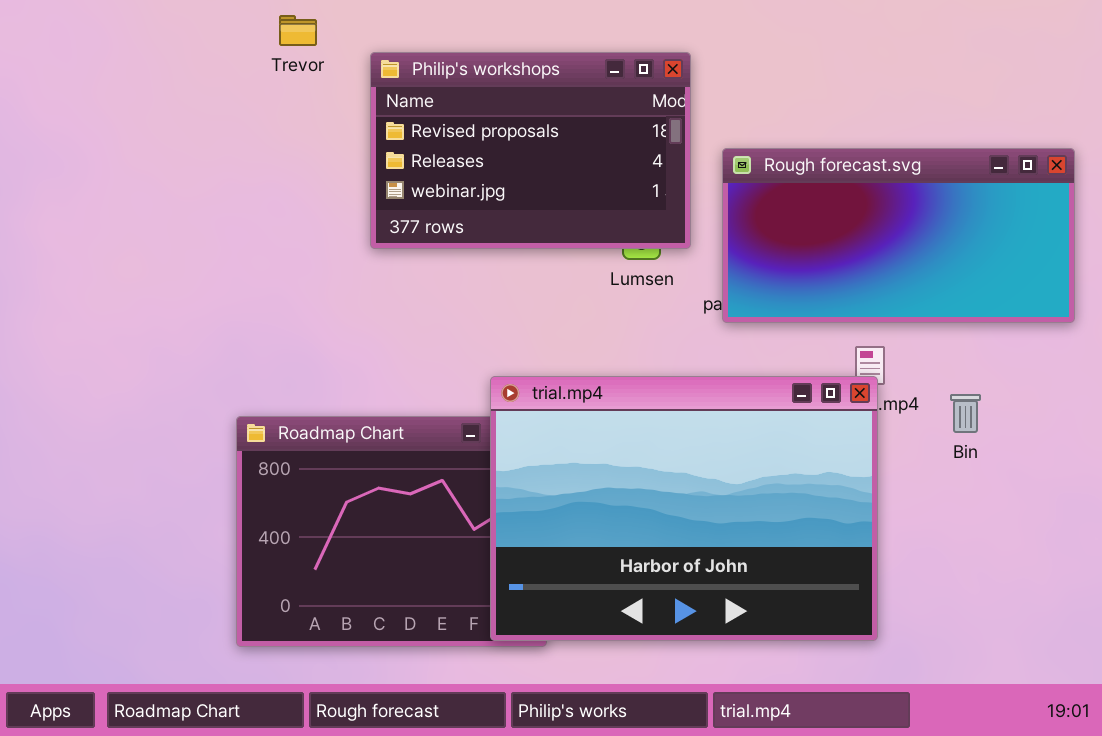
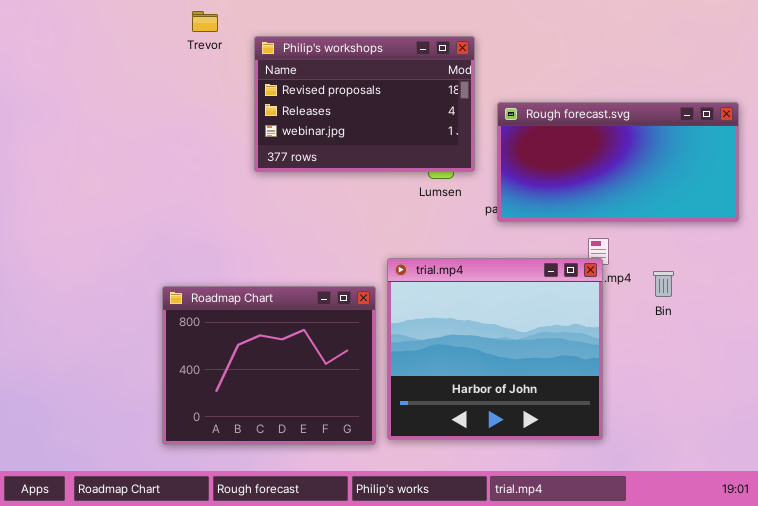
trial.mp4: [490,376,878,641] -> [387,258,603,440], resized

